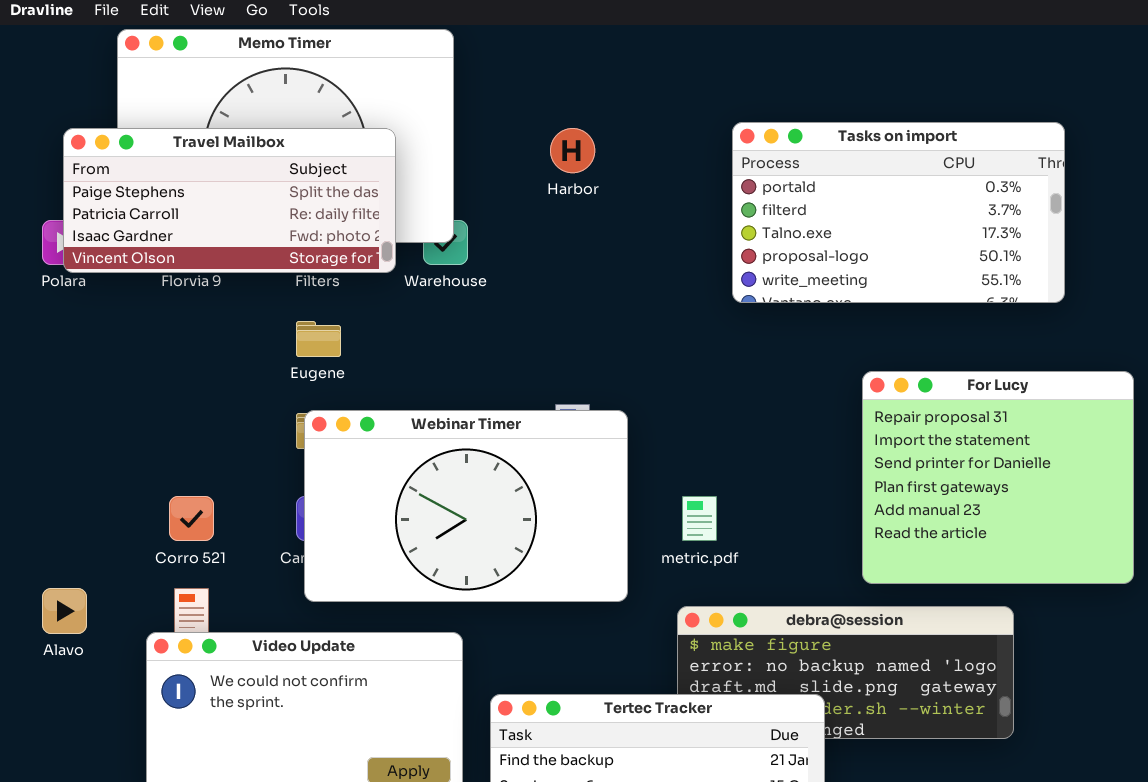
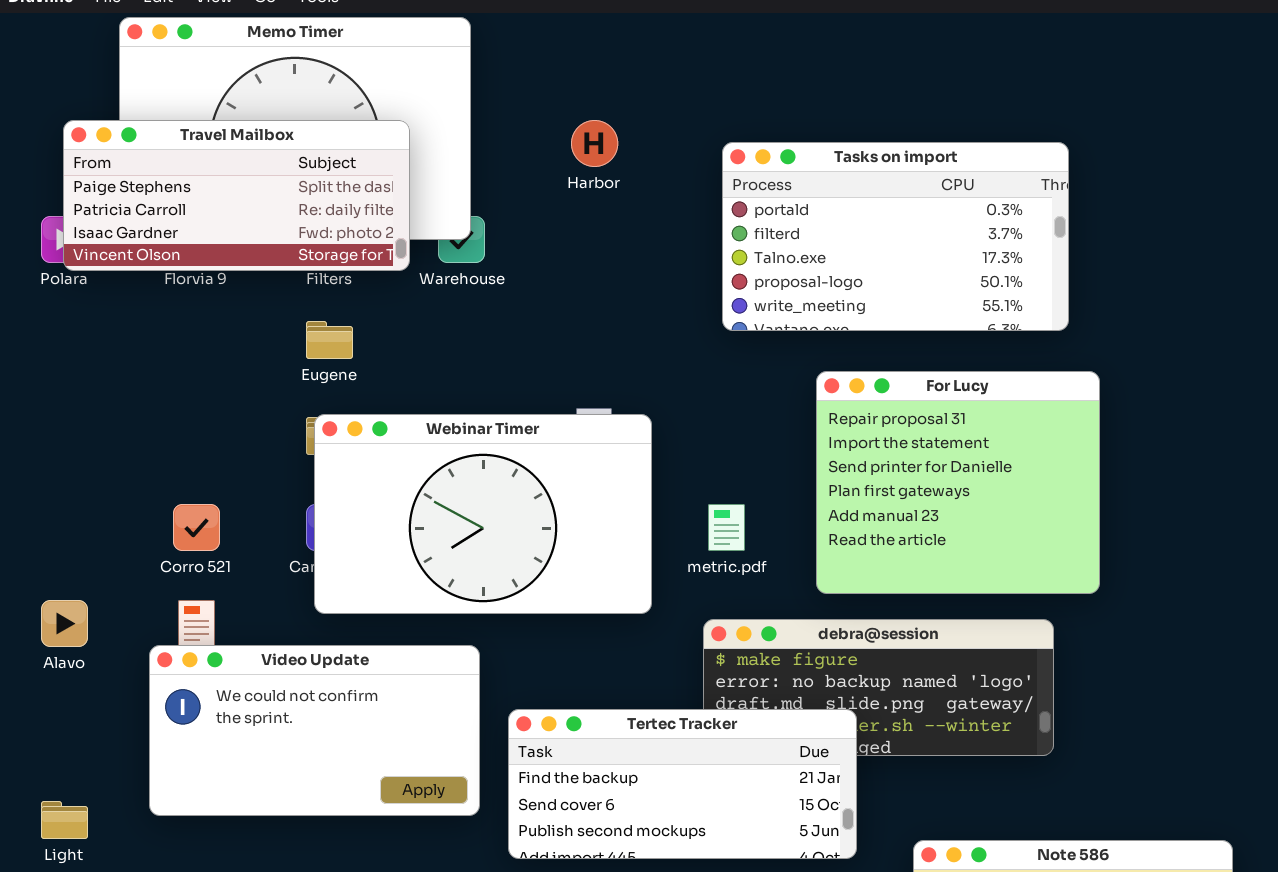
Tasks on import: [732,122,1065,303] -> [722,142,1069,331], moved
For Lucy: [862,371,1134,584] -> [816,371,1100,594], moved

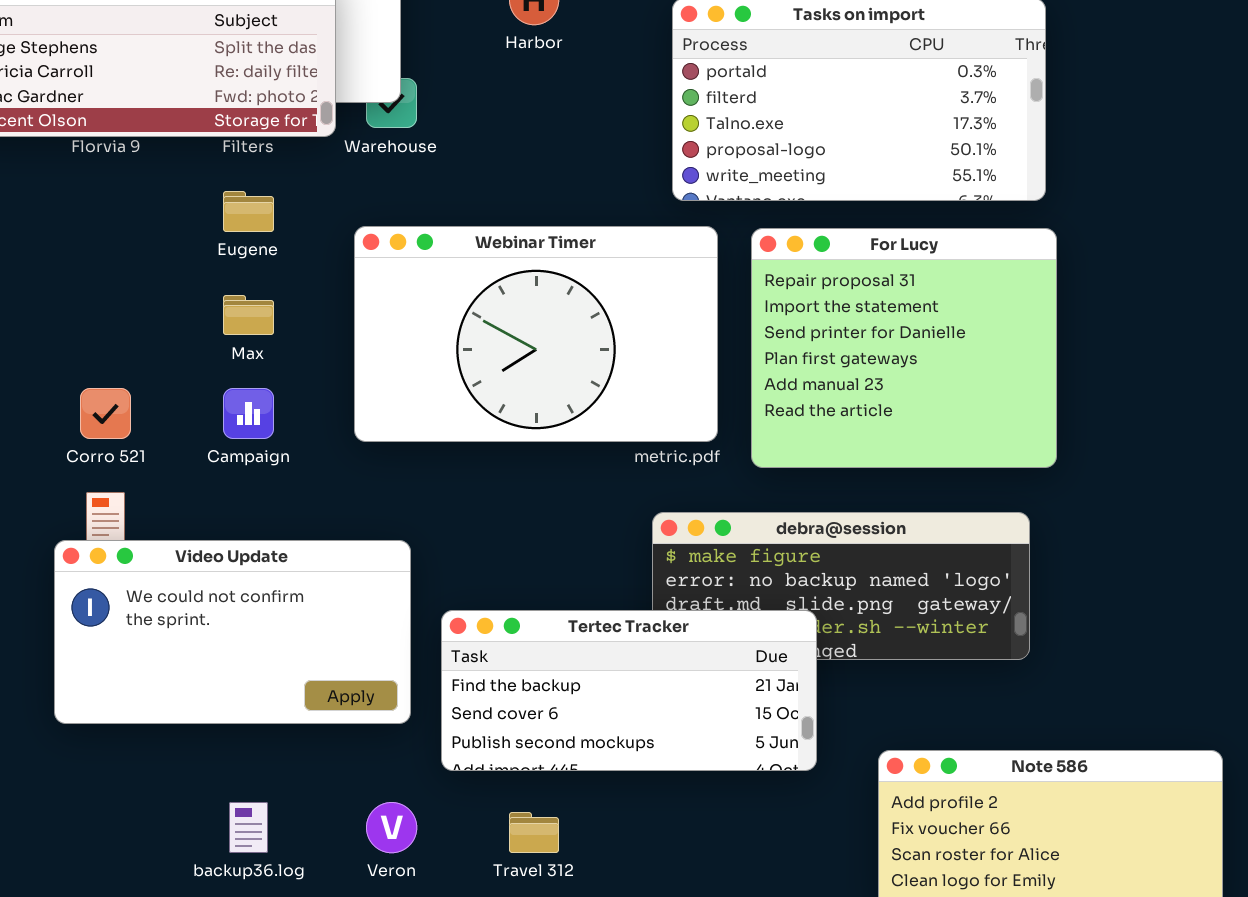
For Lucy: [816,371,1100,594] -> [751,228,1057,468], moved
Webinar Timer: [314,414,652,614] -> [354,226,718,442], moved

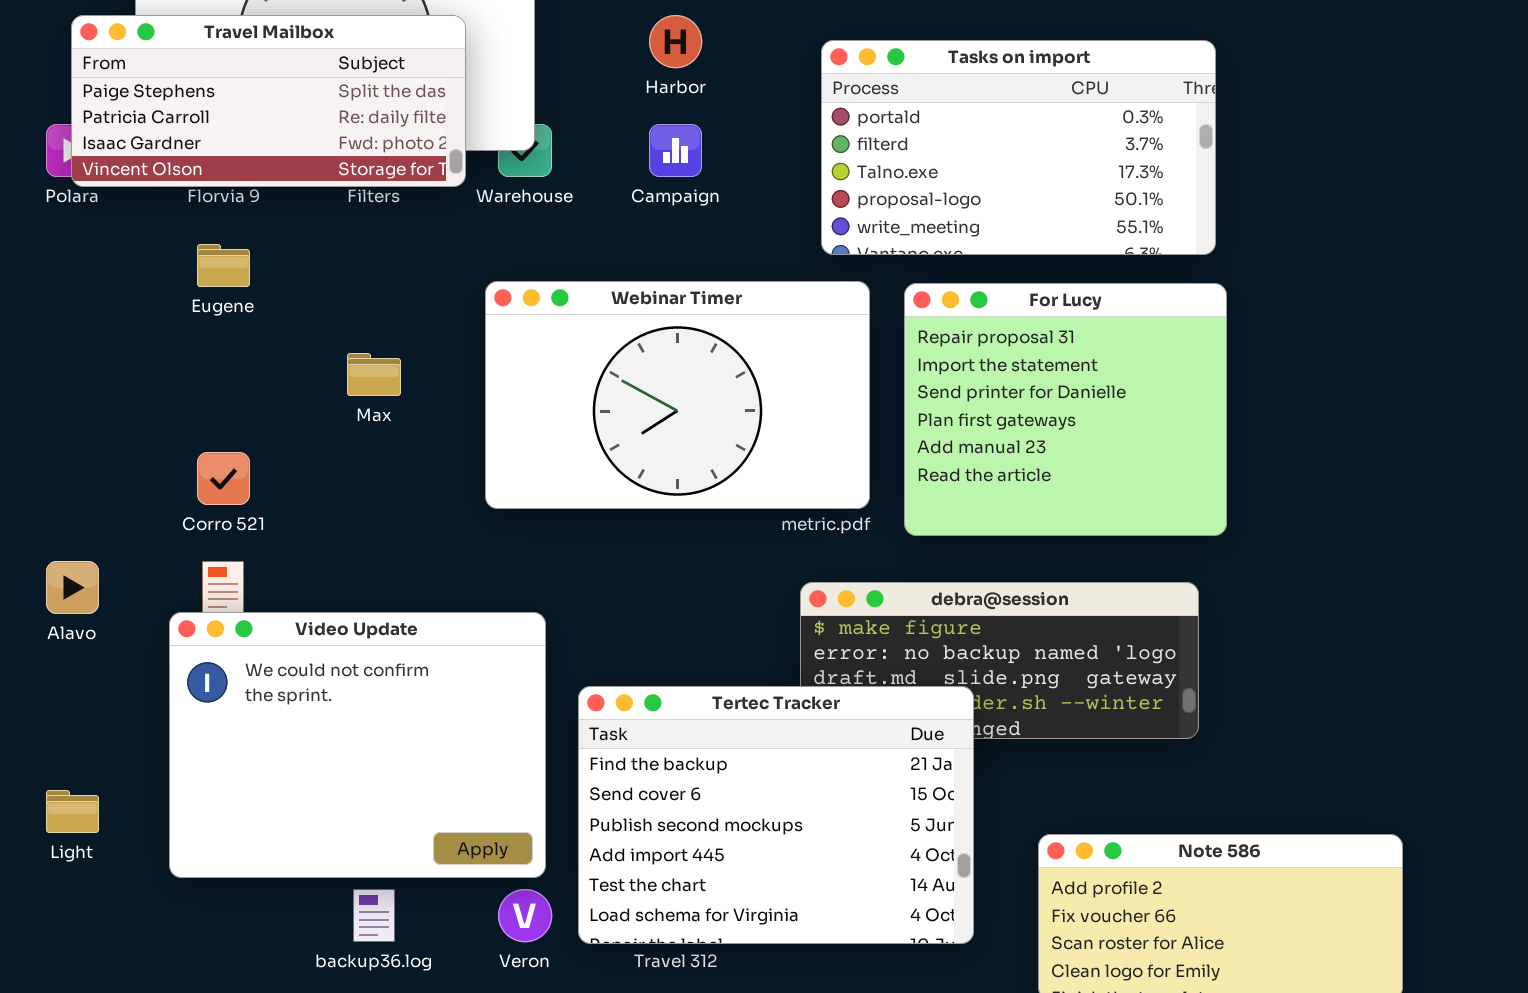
Eugene: [223,191,274,232] -> [197,244,250,287], moved
Campaign: [223,388,274,439] -> [649,124,702,177], moved
Video Update: [54,540,411,724] -> [169,612,546,878], resized
Tertec Tracker: [441,610,817,771] -> [578,686,974,944], resized

